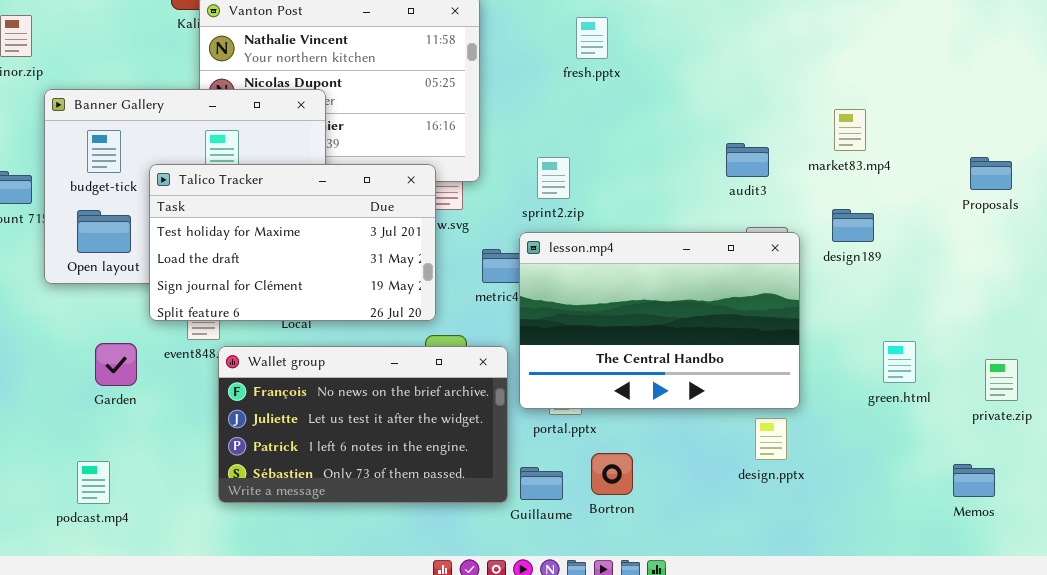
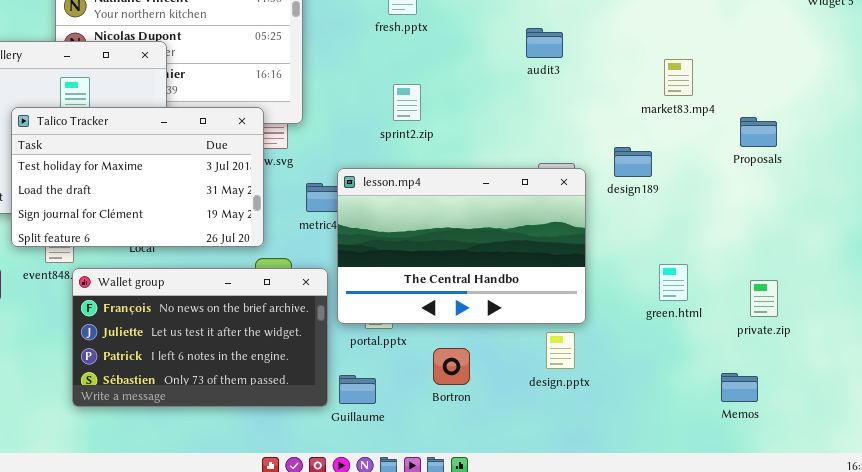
market83.mp4: [834,109,866,151] -> [664,59,693,96], moved
audit3: [726,143,769,177] -> [526,28,563,58], moved
sprint2.zip: [537,157,570,199] -> [393,84,421,121], moved
Proposals: [970,157,1012,190] -> [740,117,777,147], moved
Bortron: [591,453,633,495] -> [433,348,470,385], moved

